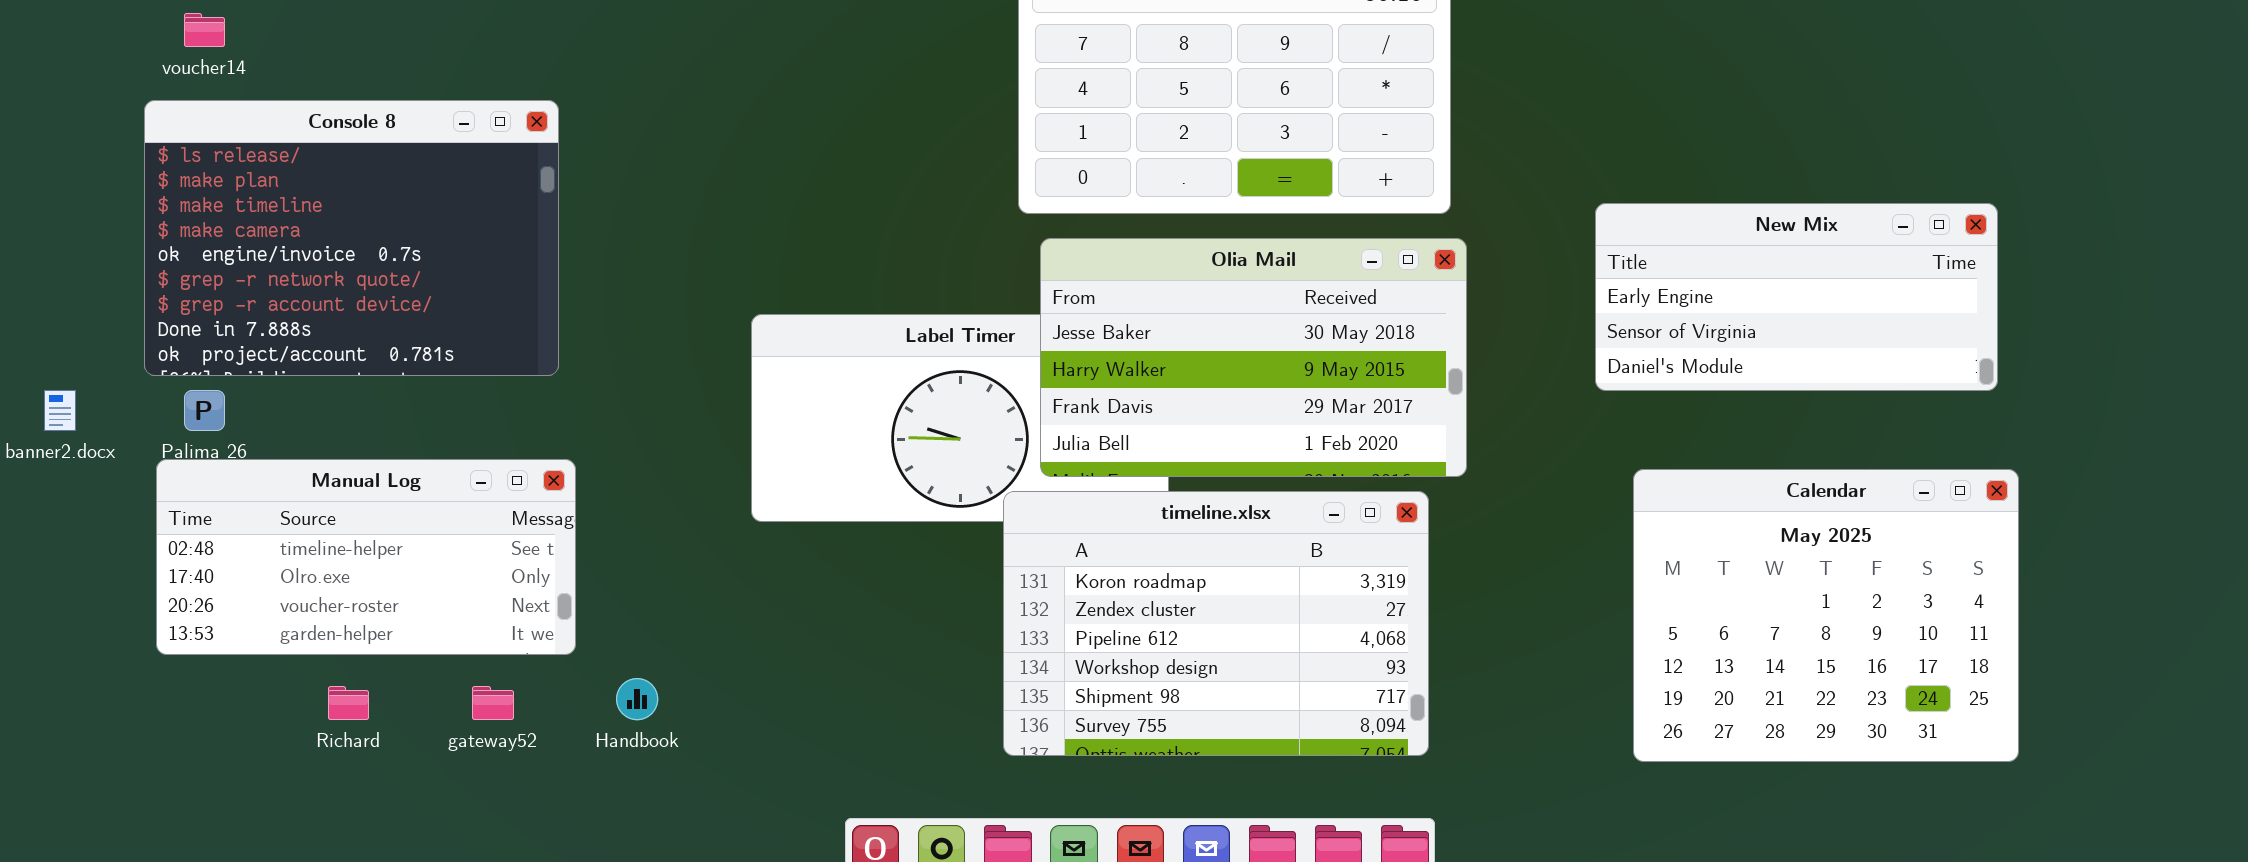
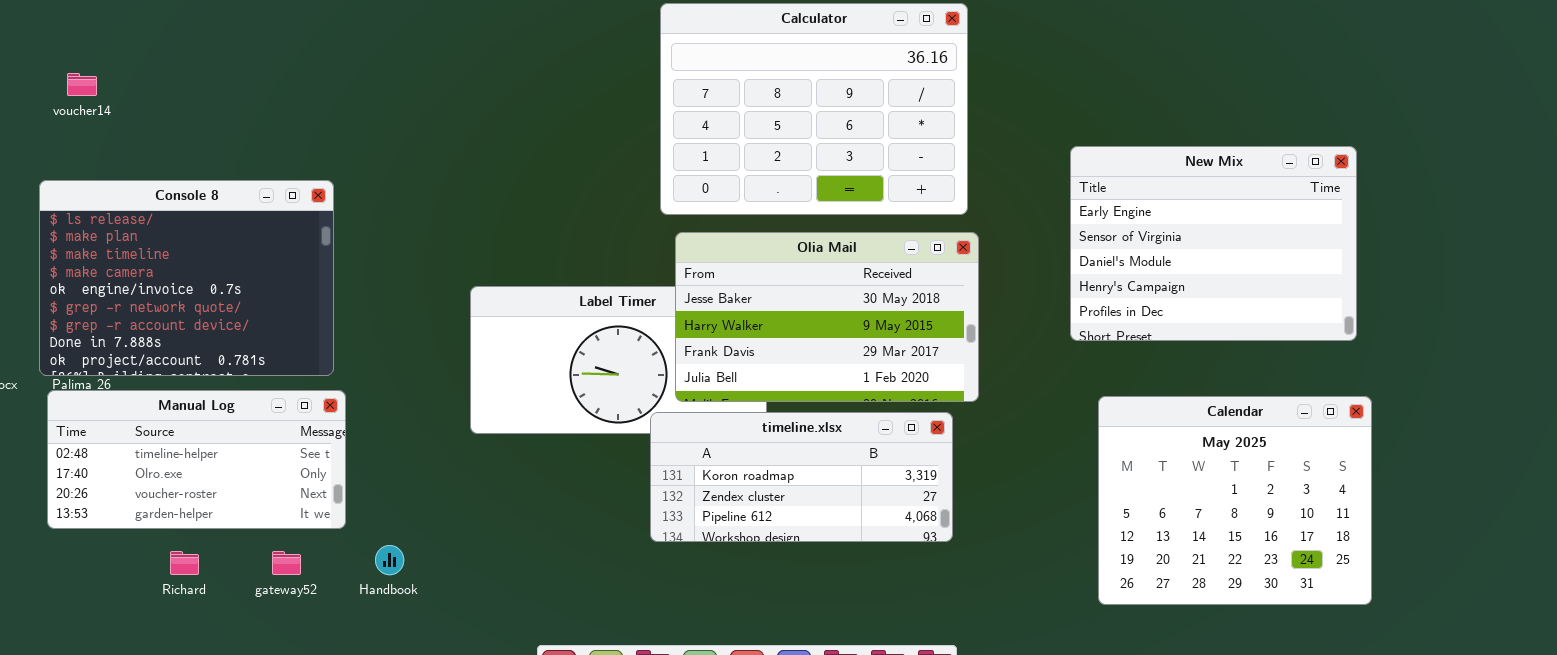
Console 8: [144,100,559,376] -> [39,180,334,376], moved
New Mix: [1595,203,1998,391] -> [1070,146,1357,341], resized
timeline.xlsx: [1003,491,1429,756] -> [650,412,953,542], resized

